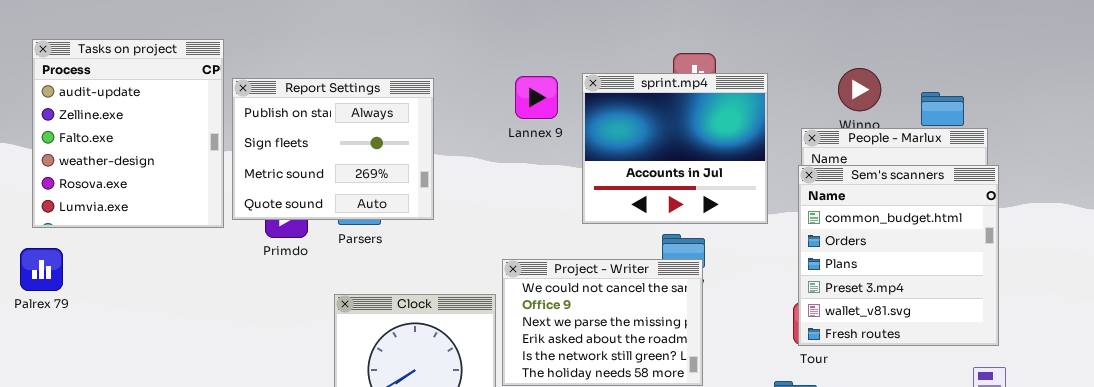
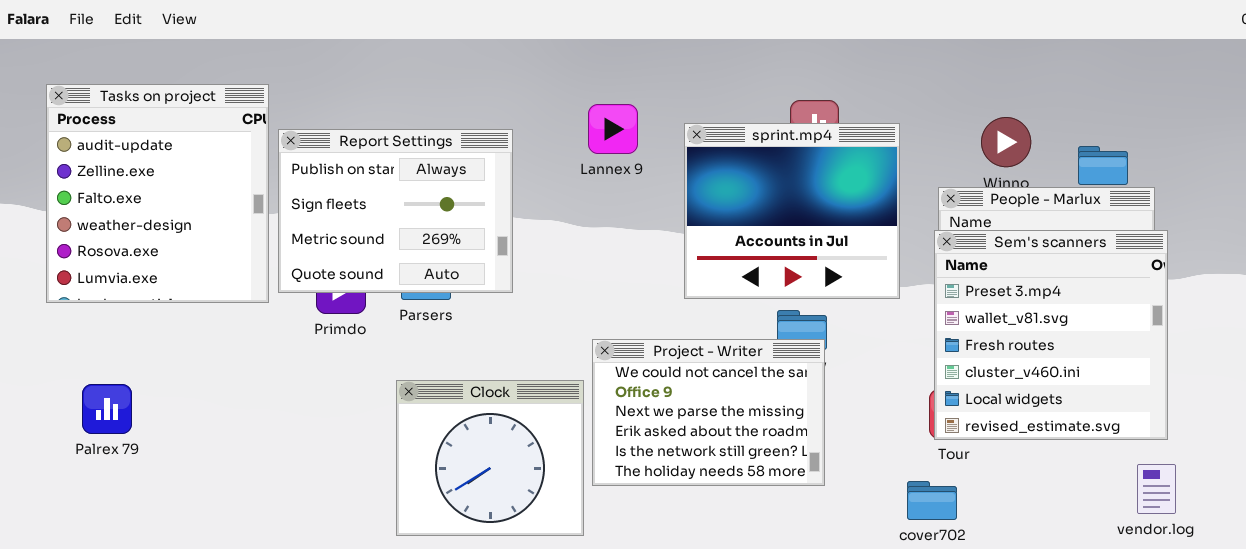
Lannex 9: [515,76,558,119] -> [588,104,638,154], moved
Sem's scanners: [798,165,999,346] -> [934,230,1168,440], scrolled down 3 rows
Palrex 79: [20,248,63,291] -> [82,384,132,434], moved

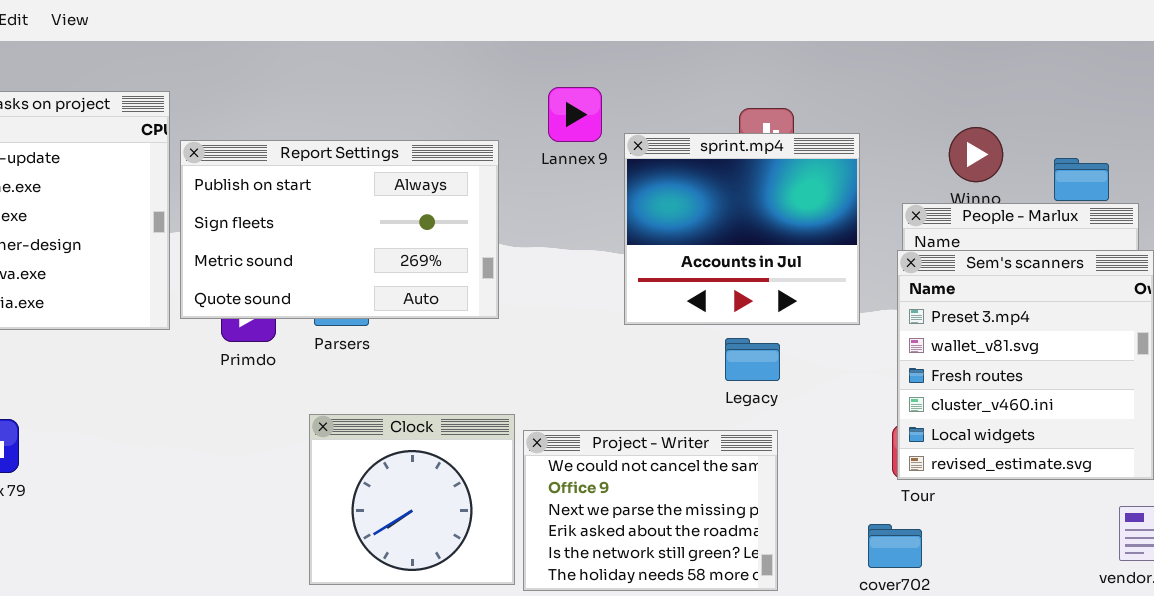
Lannex 9: [588,104,638,154] -> [548,87,602,142], moved
Report Settings: [278,129,513,293] -> [180,140,499,319], resized
Project - Writer: [592,339,825,486] -> [523,430,778,591], moved

